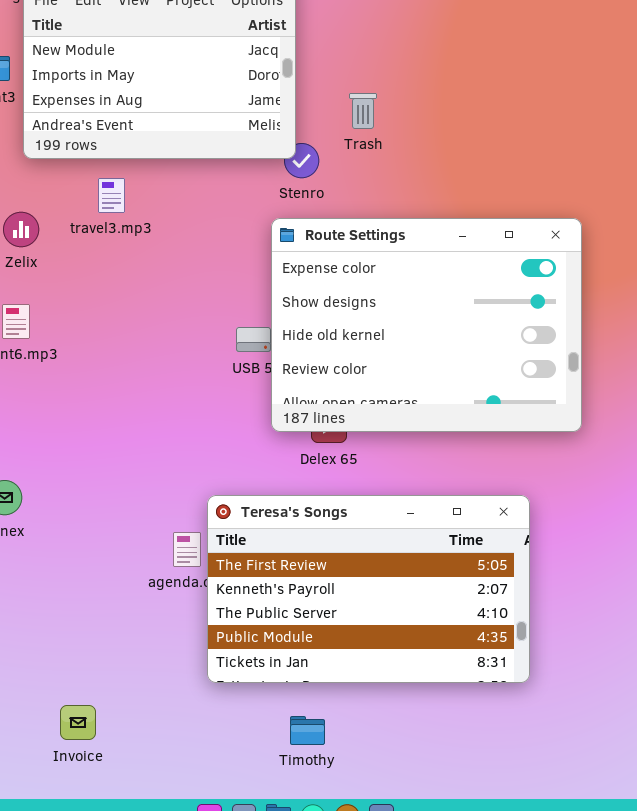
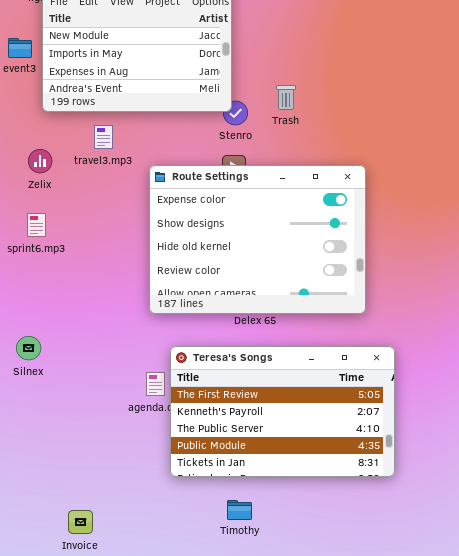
Trash: [349,93,377,129] -> [276,85,296,110], moved
Route Settings: [271,218,582,432] -> [149,165,366,314], moved
Invoice: [60,705,96,740] -> [68,510,93,534], moved

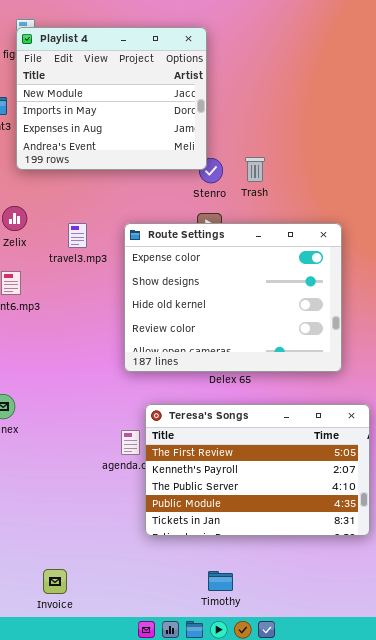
Trash: [276,85,296,110] -> [245,157,265,182], moved
travel3.mp3: [94,125,113,149] -> [68,223,87,248], moved
Timothy: [227,500,252,520] -> [208,571,233,591], moved

